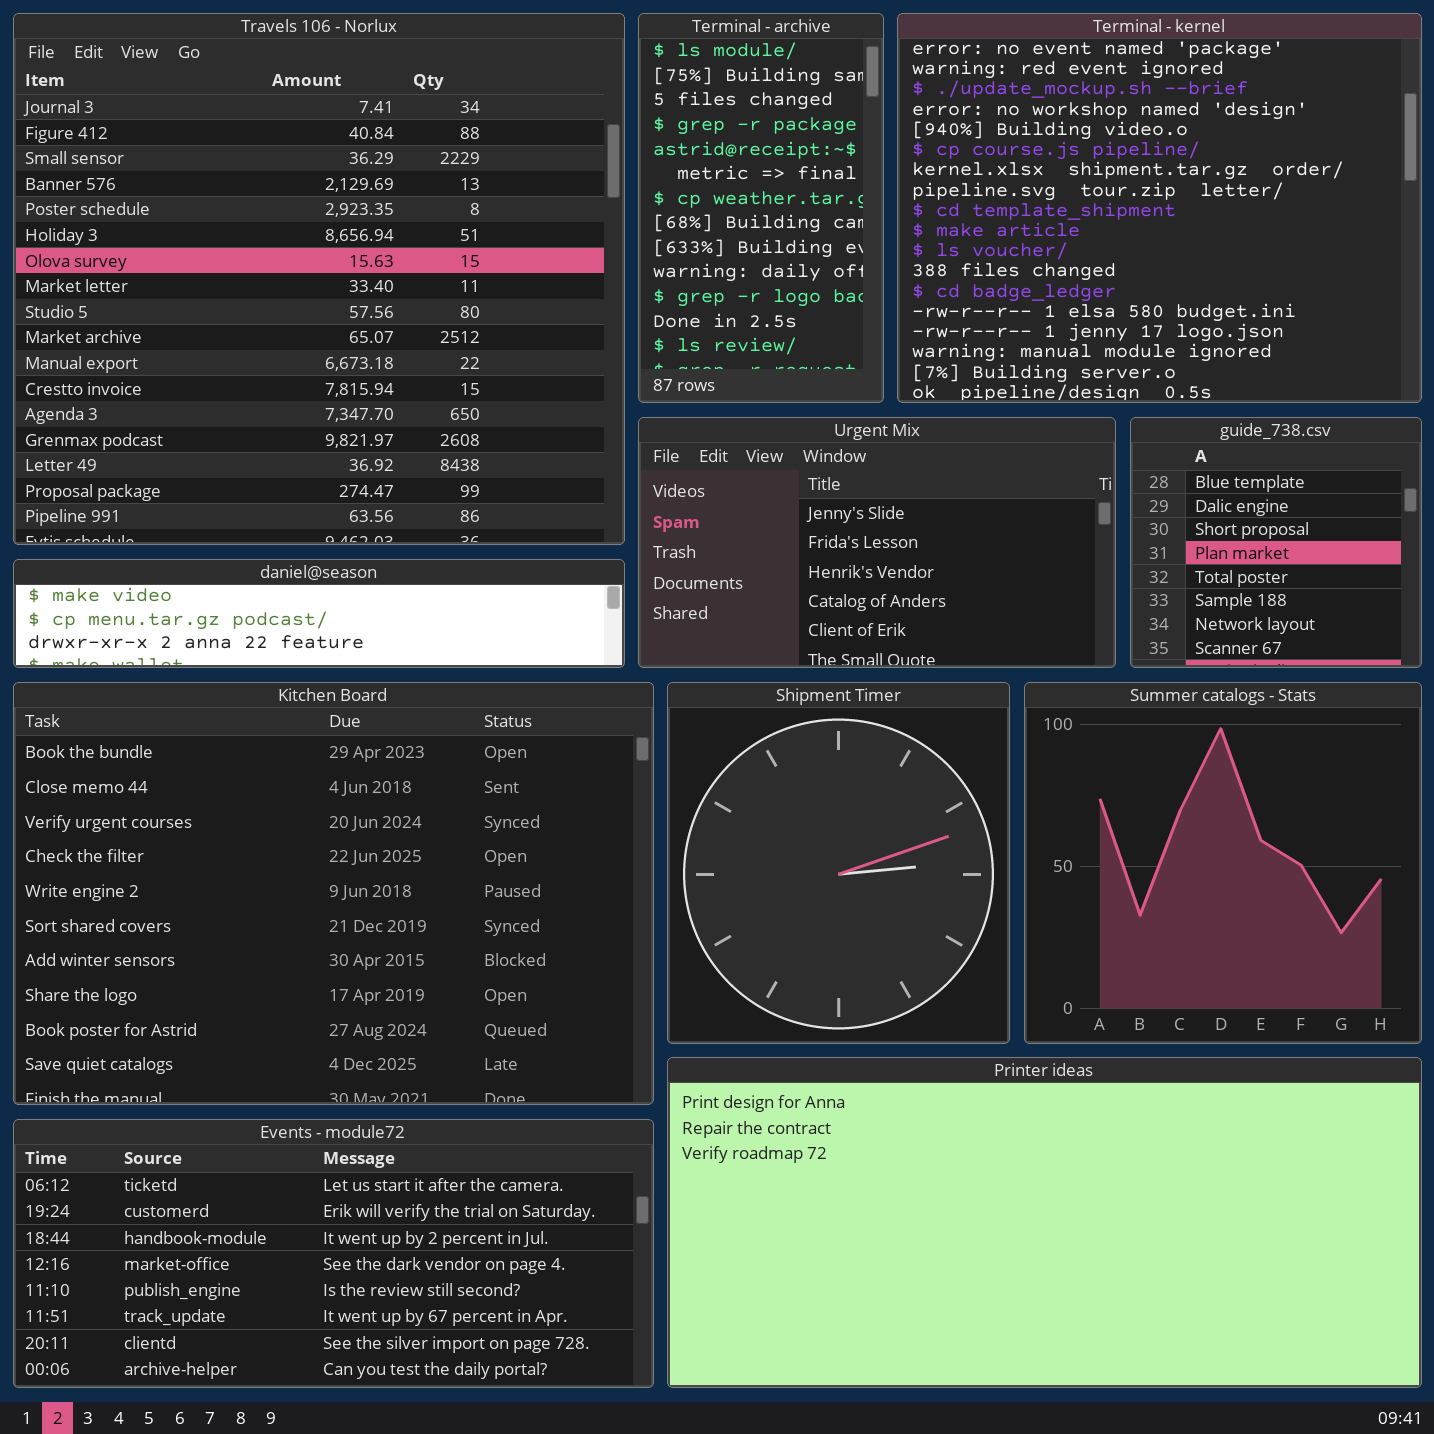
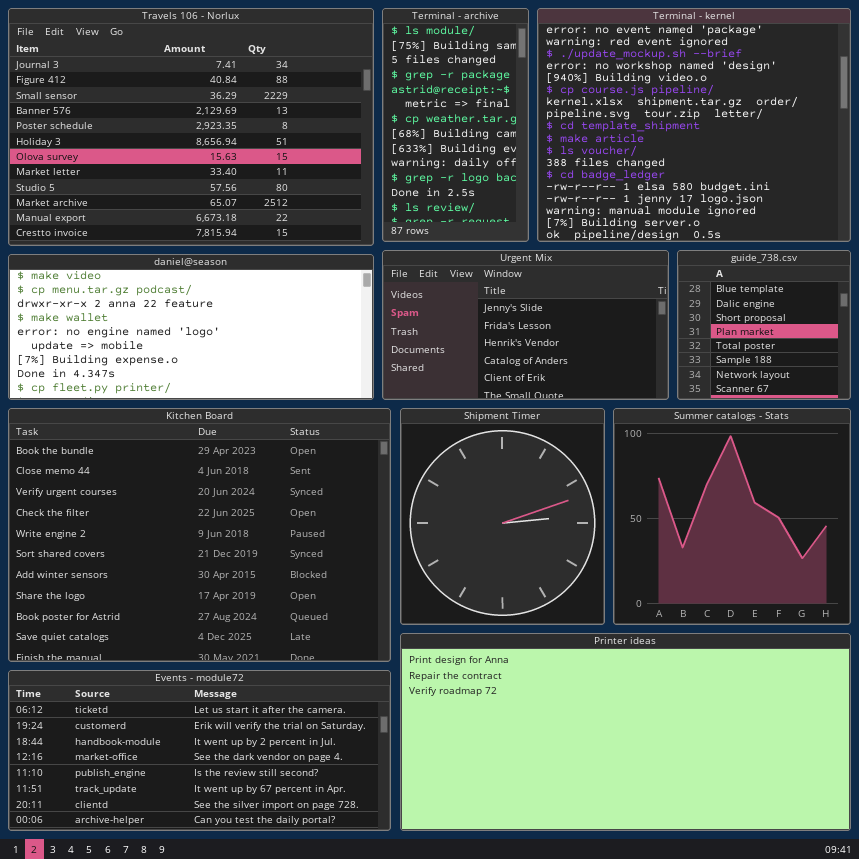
Travels 106 - Norlux: [13,13,625,545] -> [8,8,374,246], resized
daniel@season: [13,559,625,668] -> [8,254,374,400], resized

